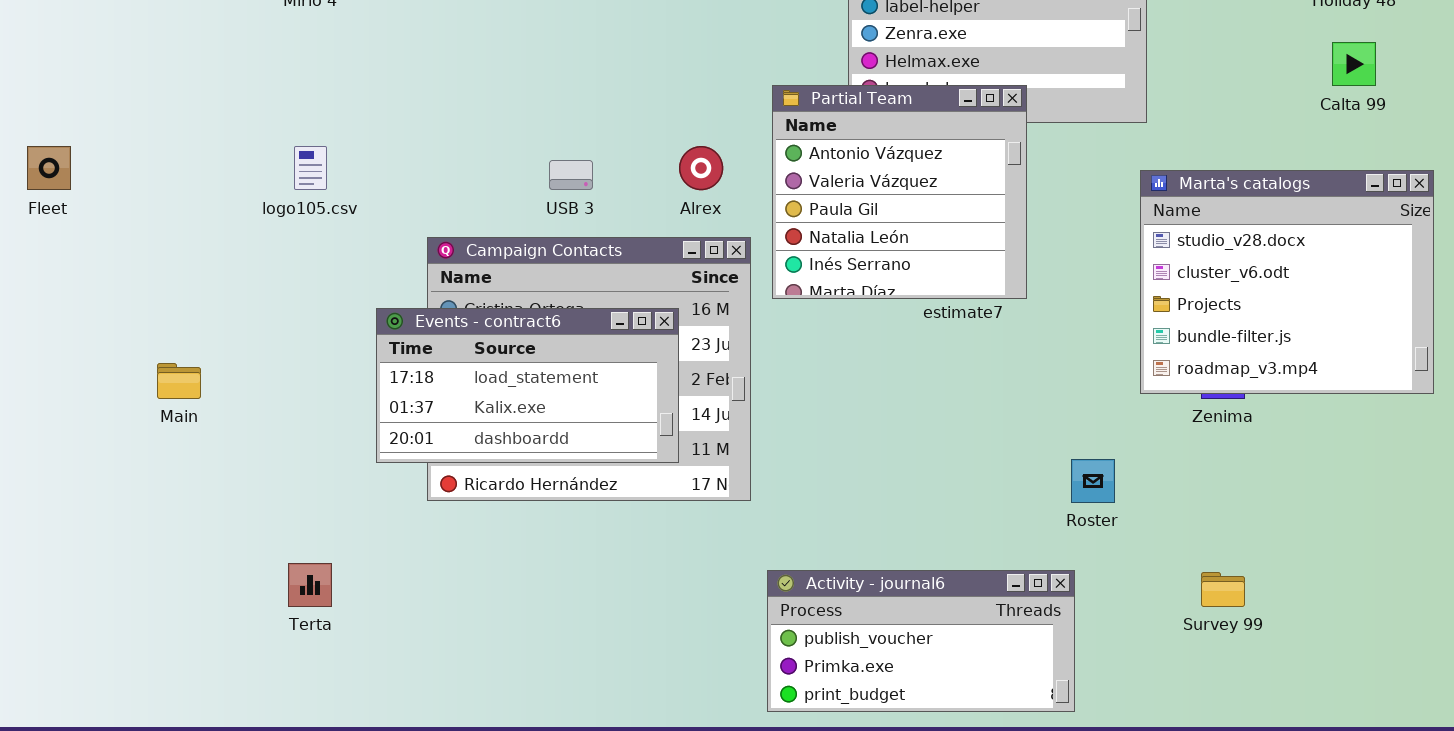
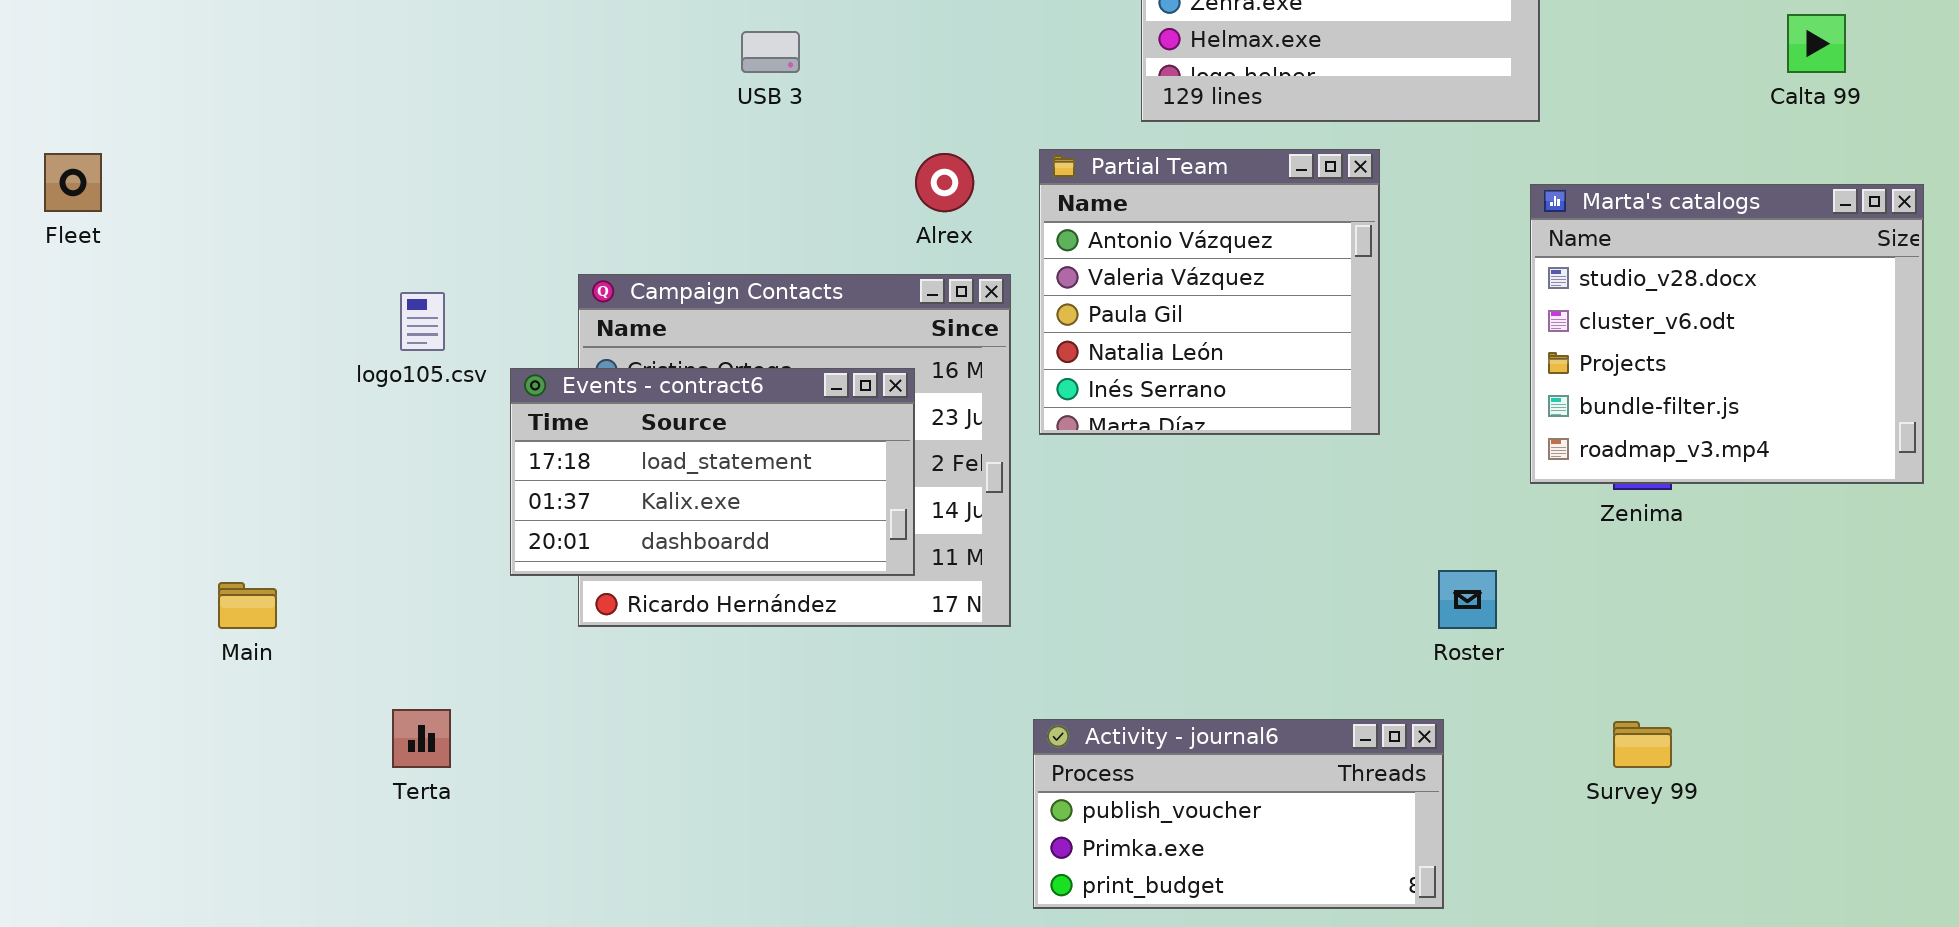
Partial Team: [772,85,1027,299] -> [1039,149,1380,435], moved
logo105.csv: [294,146,327,190] -> [400,292,445,351], moved
USB 3: [549,160,593,190] -> [741,31,800,73], moved
Main: [157,363,201,399] -> [218,582,277,629], moved

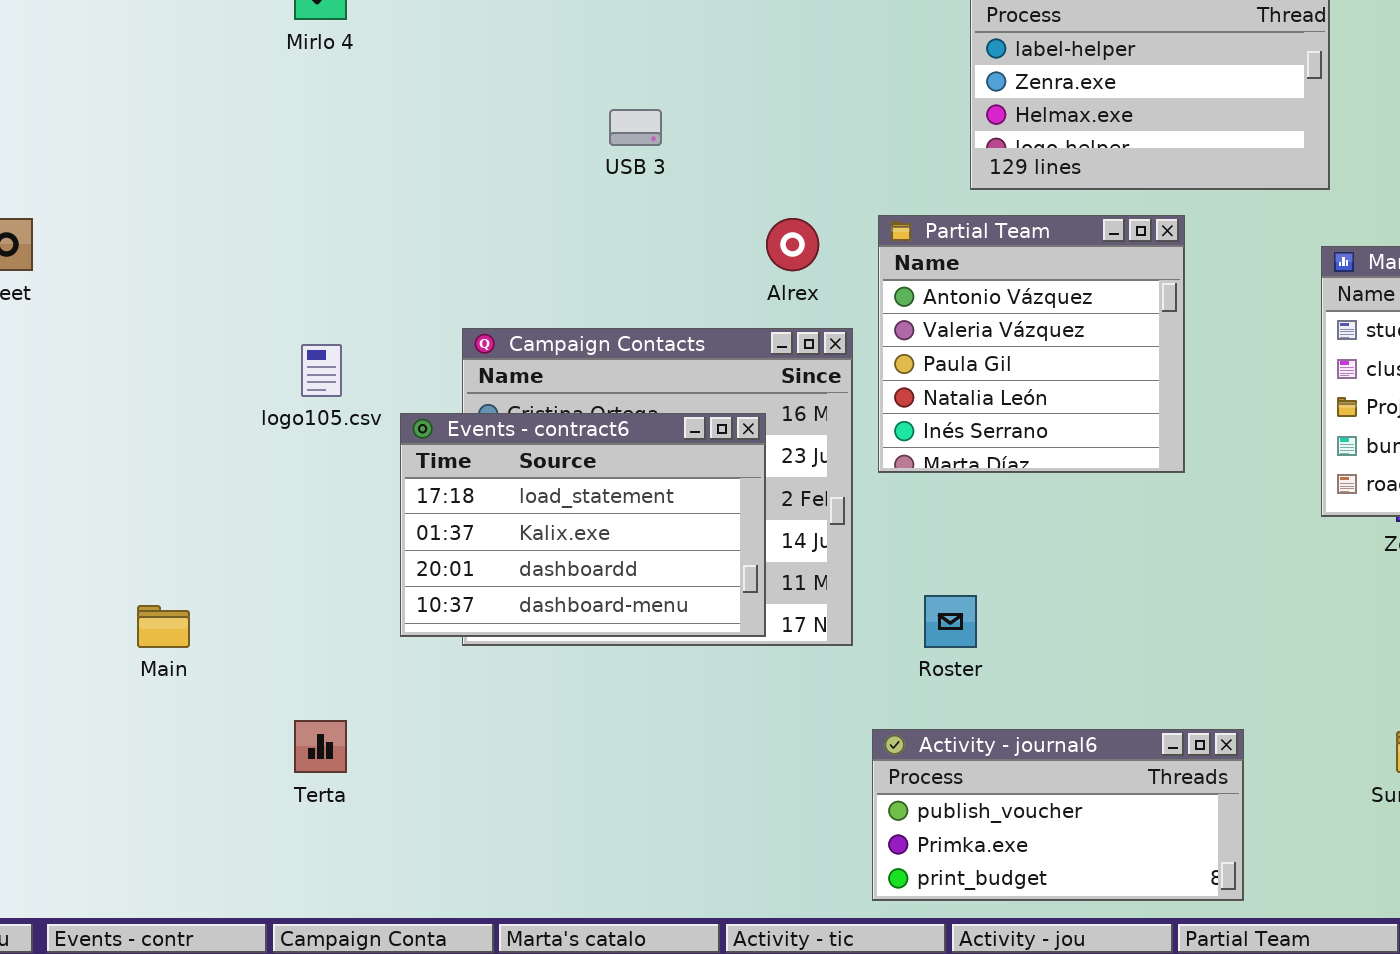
Events - contract6: [510,368,915,576] -> [400,413,766,637], resized
Roster: [1438,570,1497,629] -> [924,595,977,648], moved

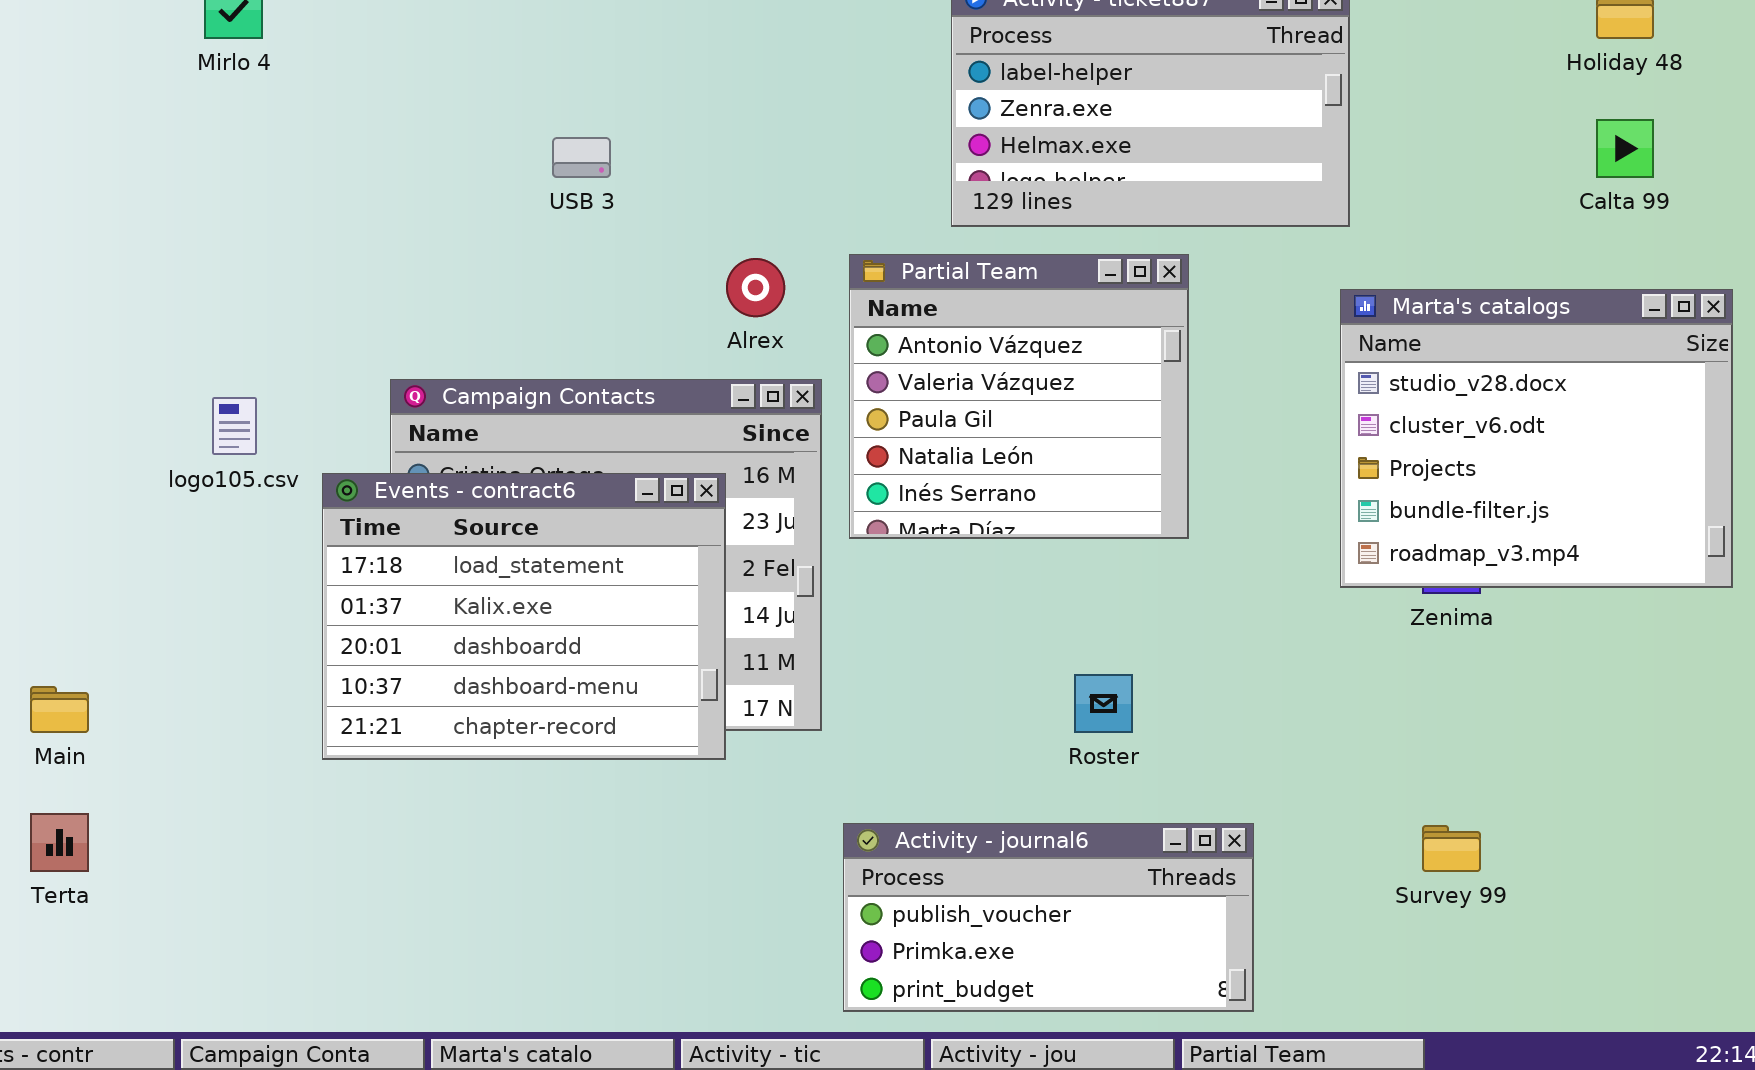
Events - contract6: [400,413,766,637] -> [322,473,726,760], resized
Roster: [924,595,977,648] -> [1074,674,1133,733], moved
Terta: [294,720,347,773] -> [30,813,89,872], moved

